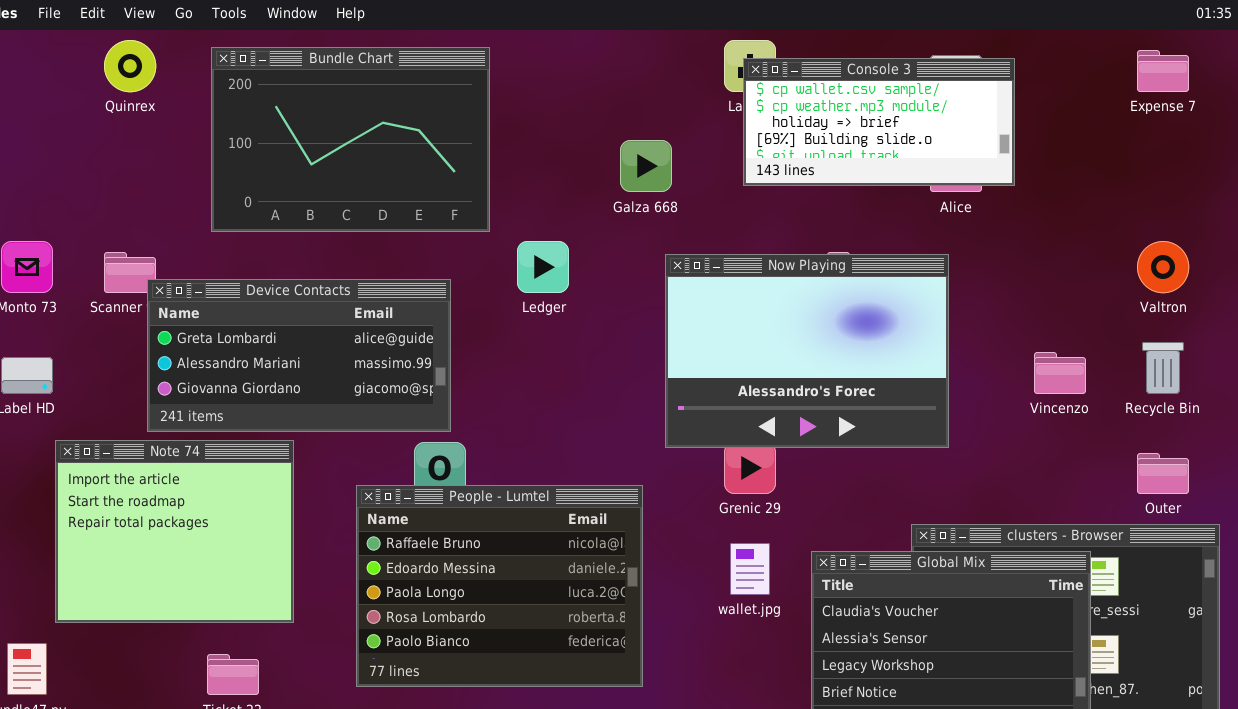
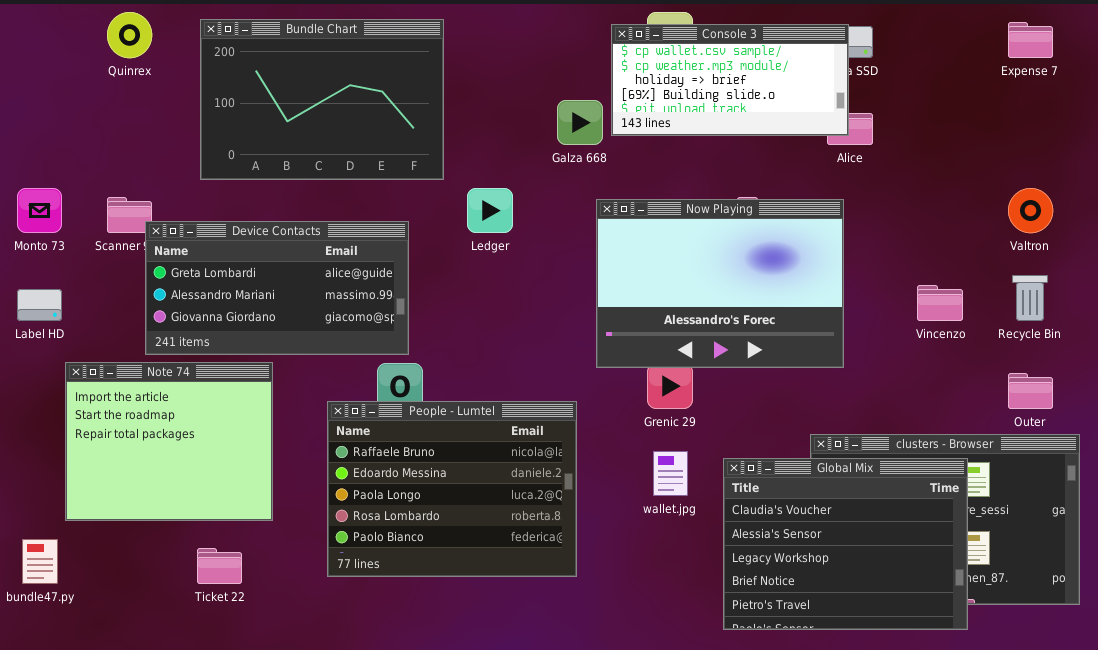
Console 3: [743,58,1015,186] -> [611,24,849,136], moved

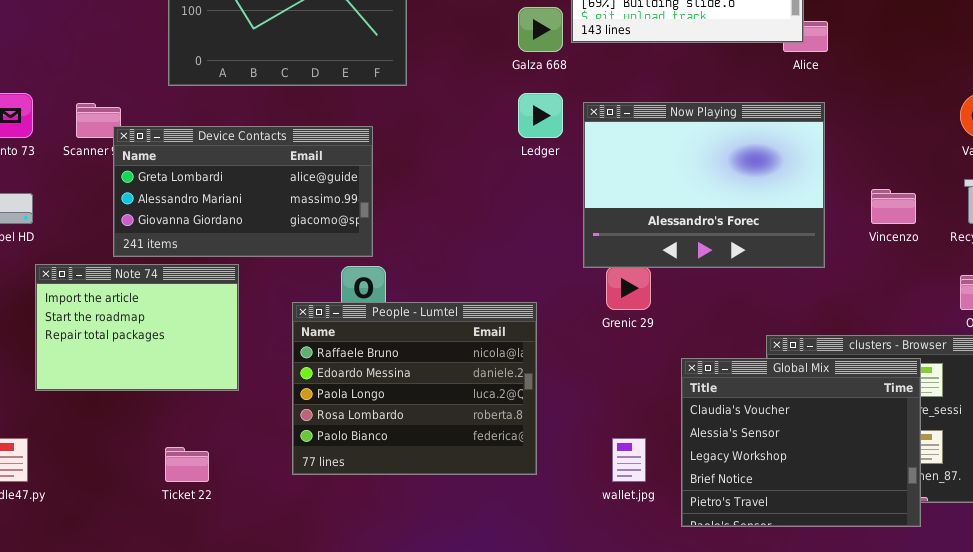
Ledger: [467,188,513,233] -> [518,93,563,138], moved
Now Playing: [596,199,844,368] -> [583,102,825,268], moved
Note 74: [65,362,273,521] -> [35,264,239,391], resized
wallet.jpg: [653,451,688,496] -> [612,438,646,482], moved

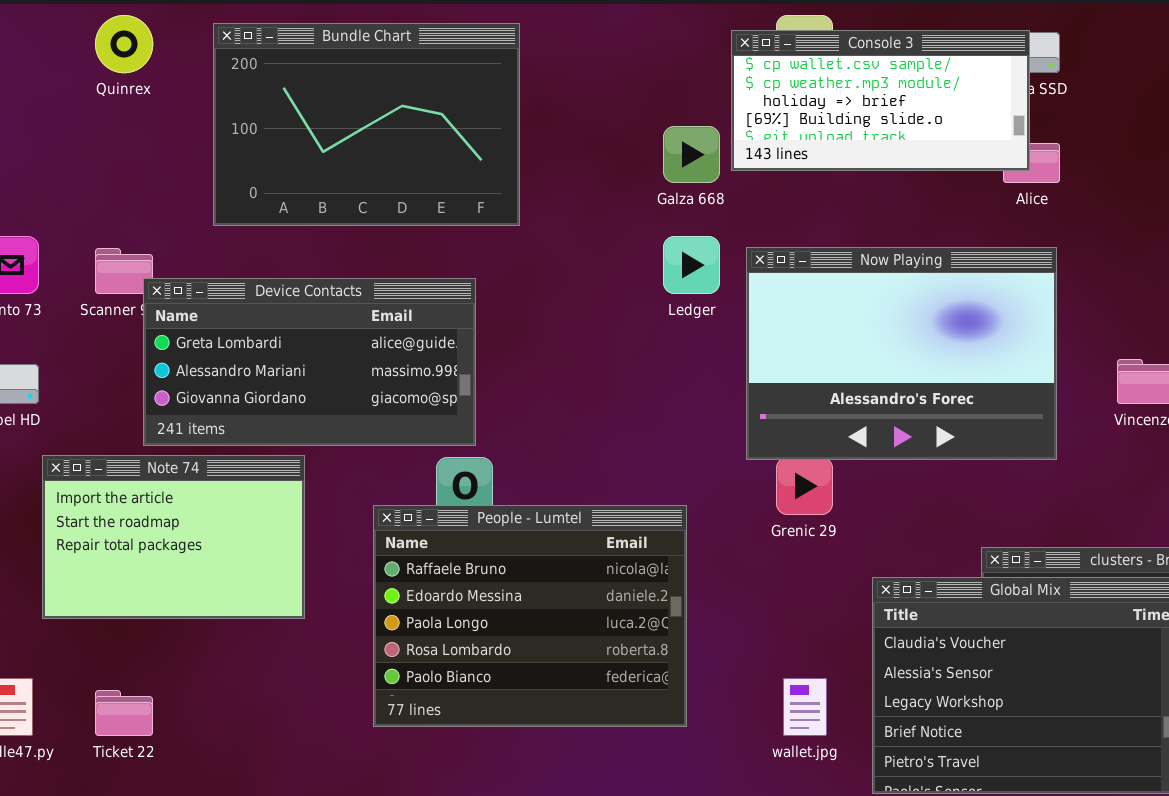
Ticket 22: [165,447,209,482] -> [95,690,153,736], moved

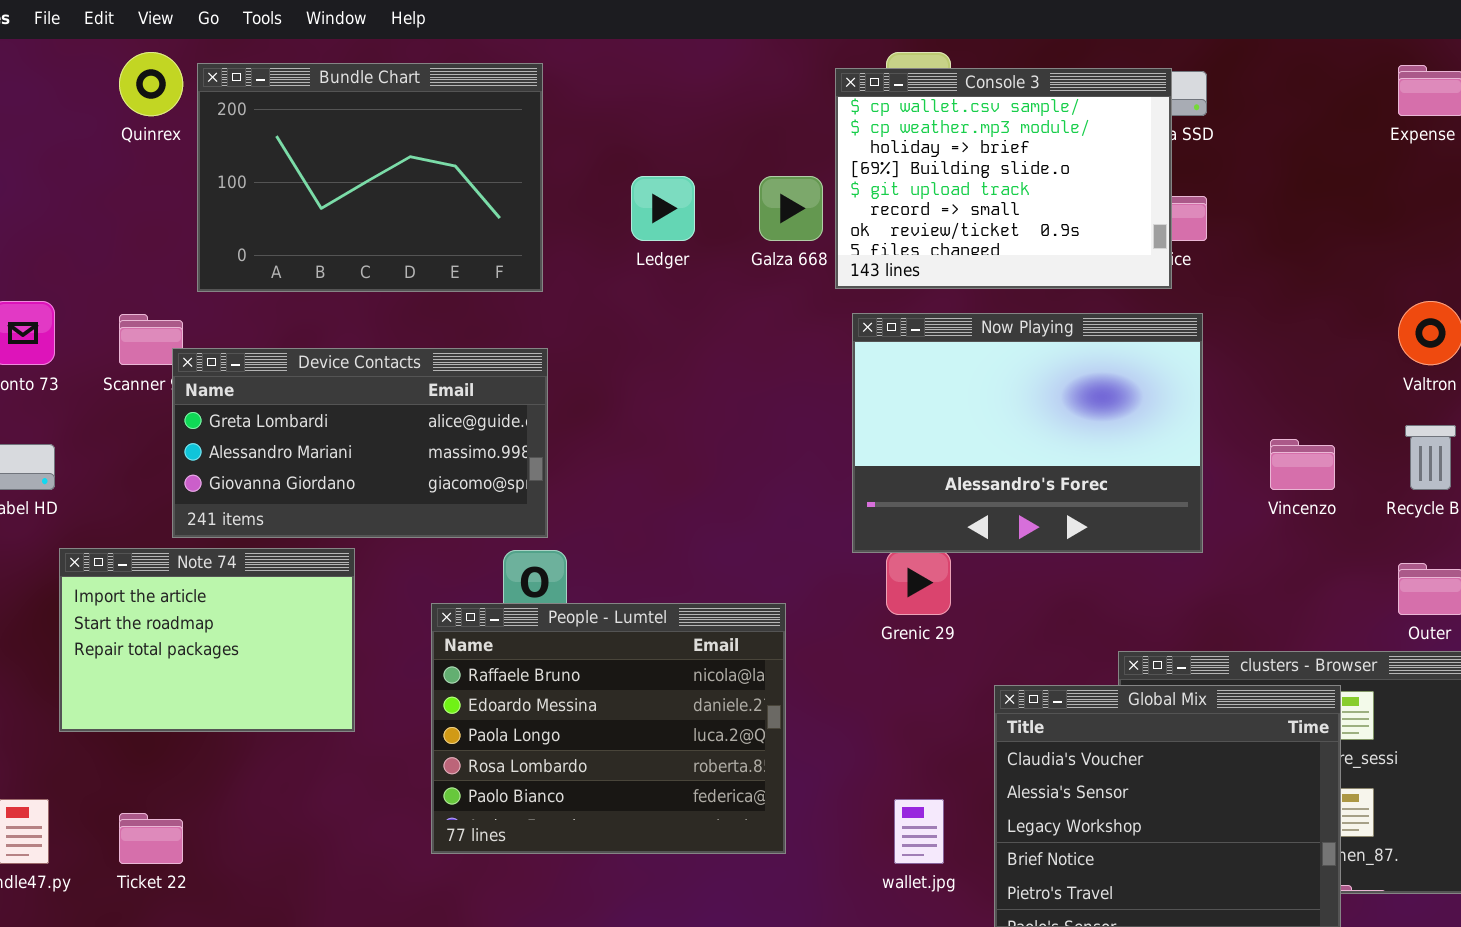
Bundle Chart: [213,23,520,226] -> [197,63,543,292], moved
Console 3: [731,30,1030,171] -> [835,68,1172,289], resized
Ledger: [663,236,720,294] -> [631,176,695,241], moved

